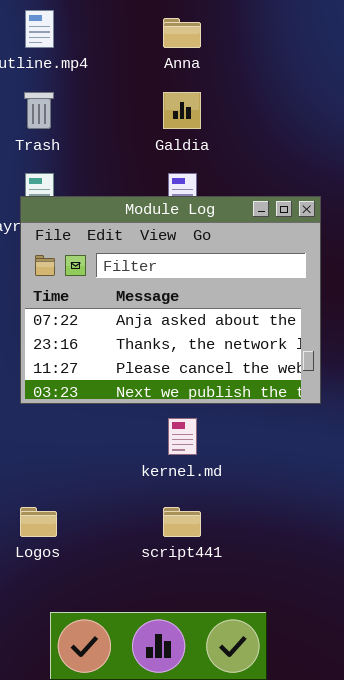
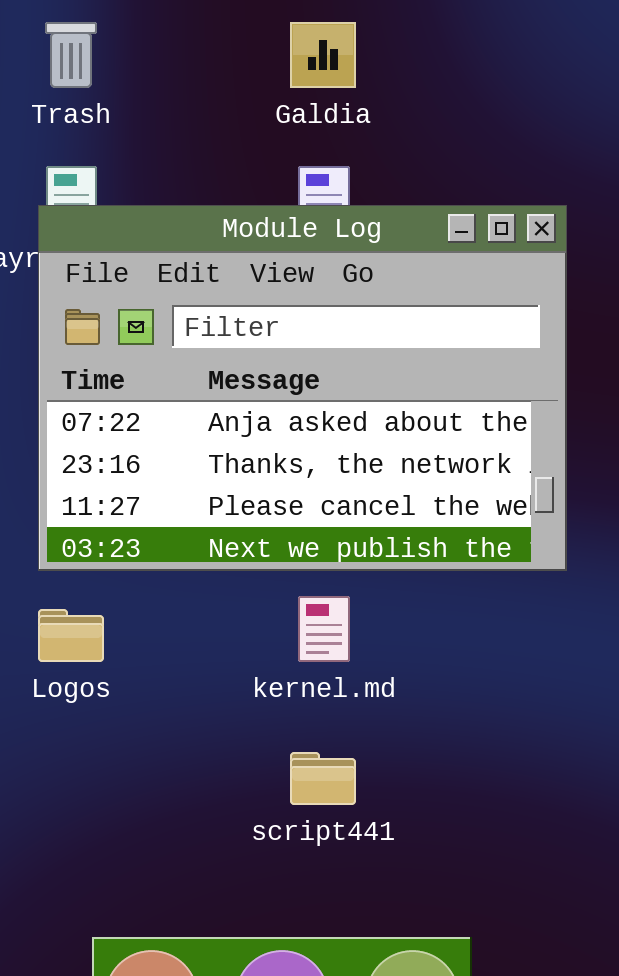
Logos: [20,507,57,537] -> [38,609,104,662], moved

